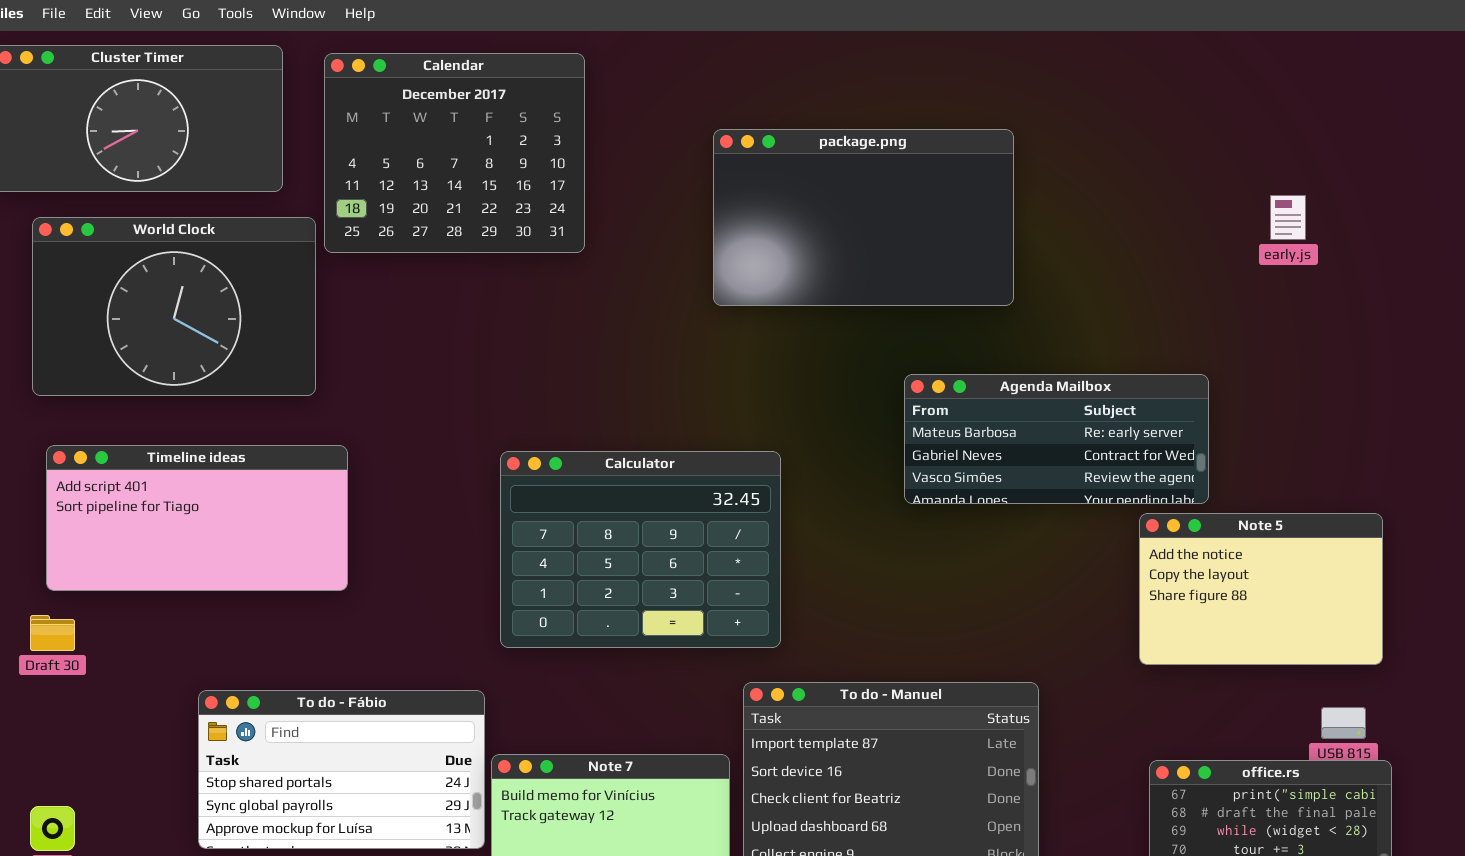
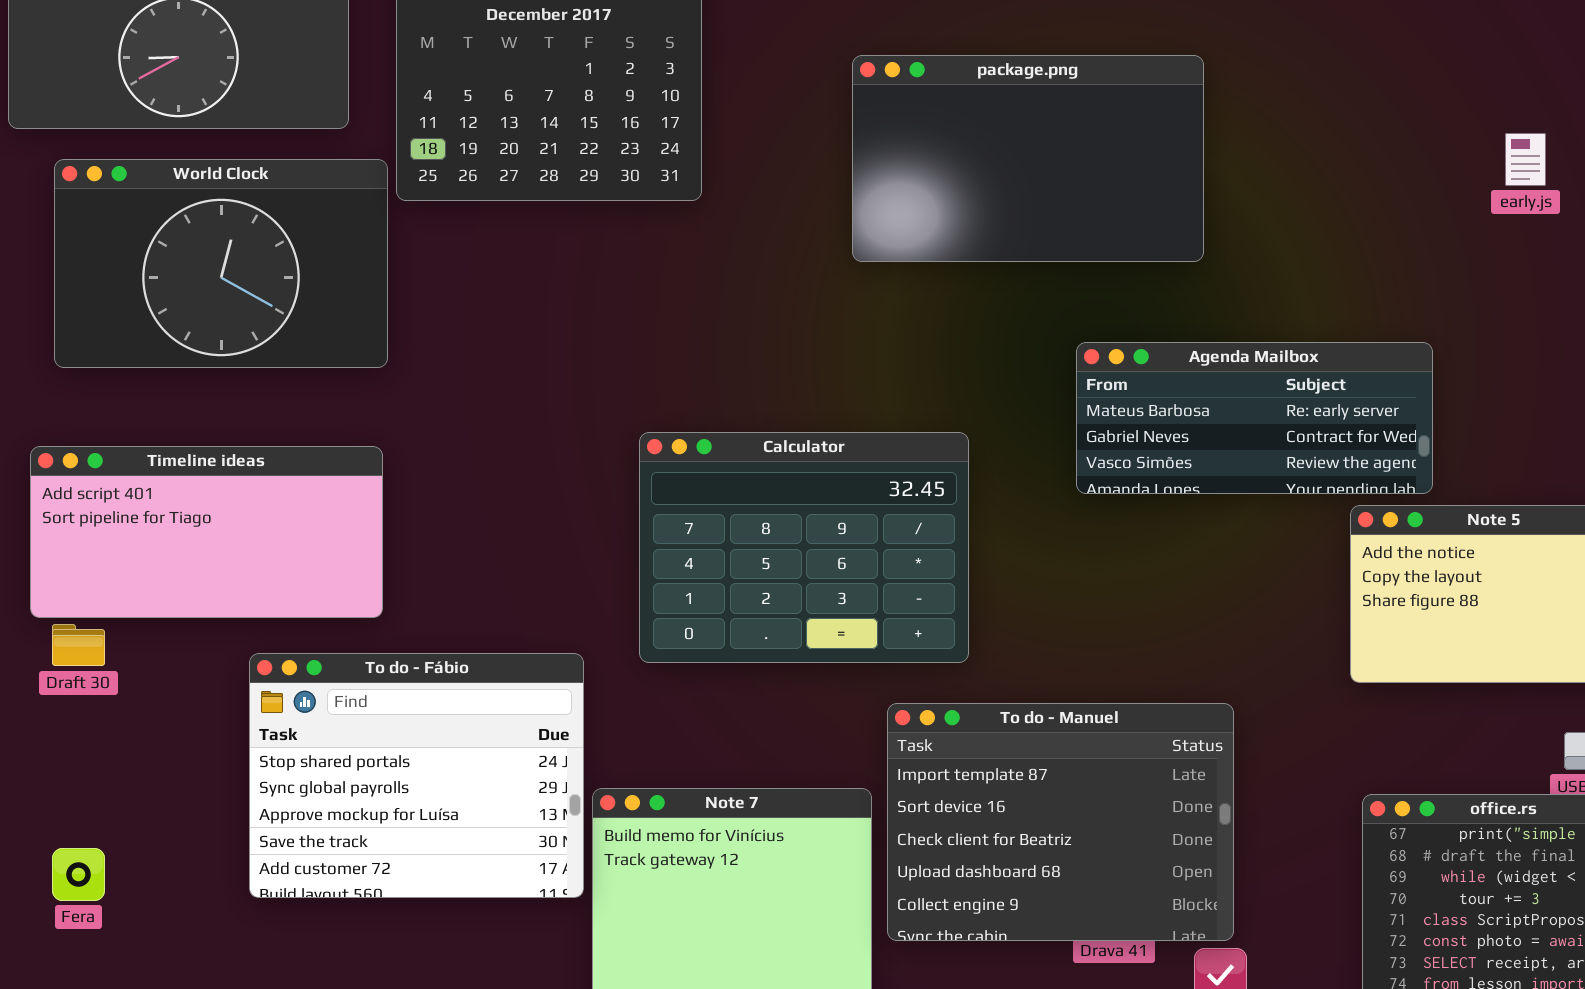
Timeline ideas: [46,445,348,591] -> [30,446,383,618], moved
Calculator: [500,451,781,648] -> [639,432,969,663], moved
To do - Fábio: [198,690,485,849] -> [249,653,584,898], resized

